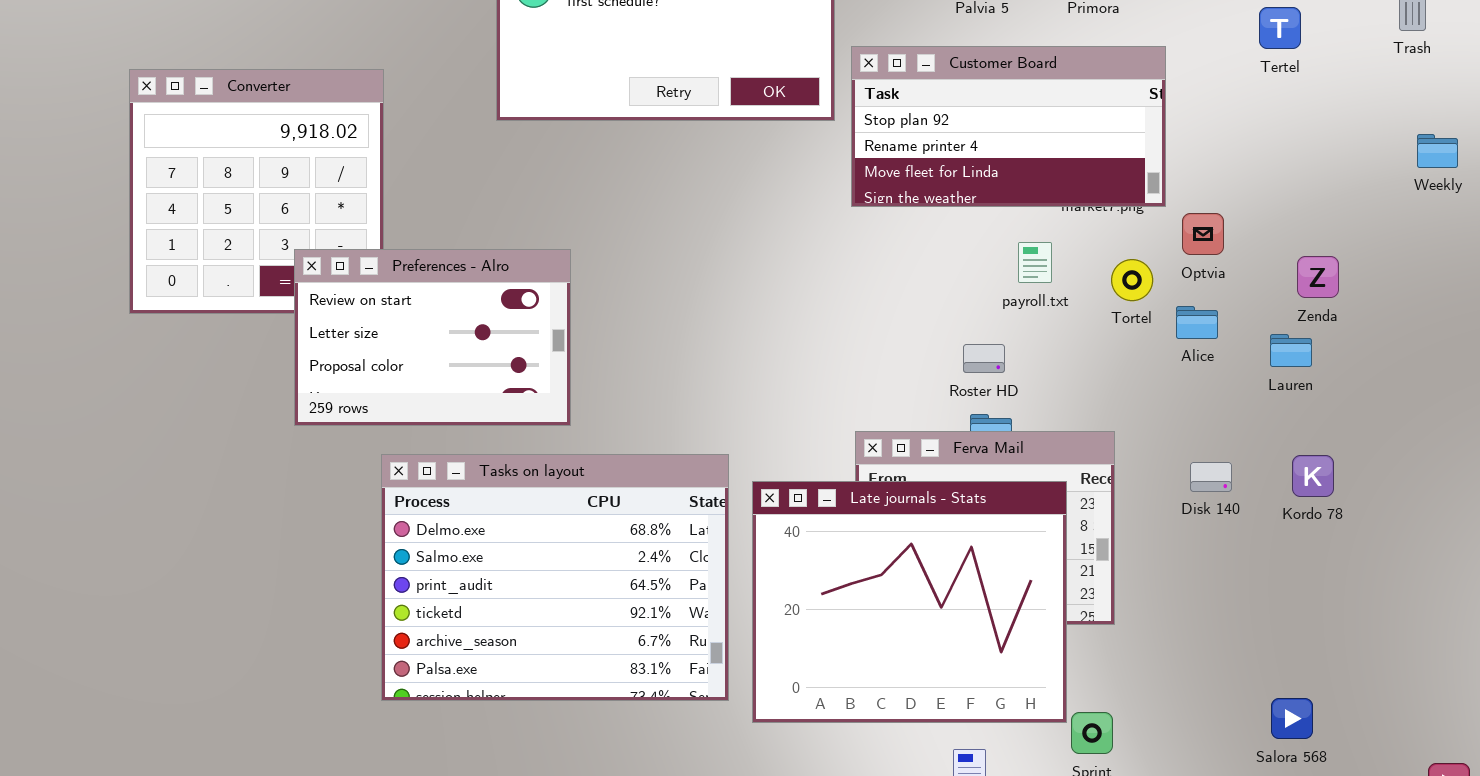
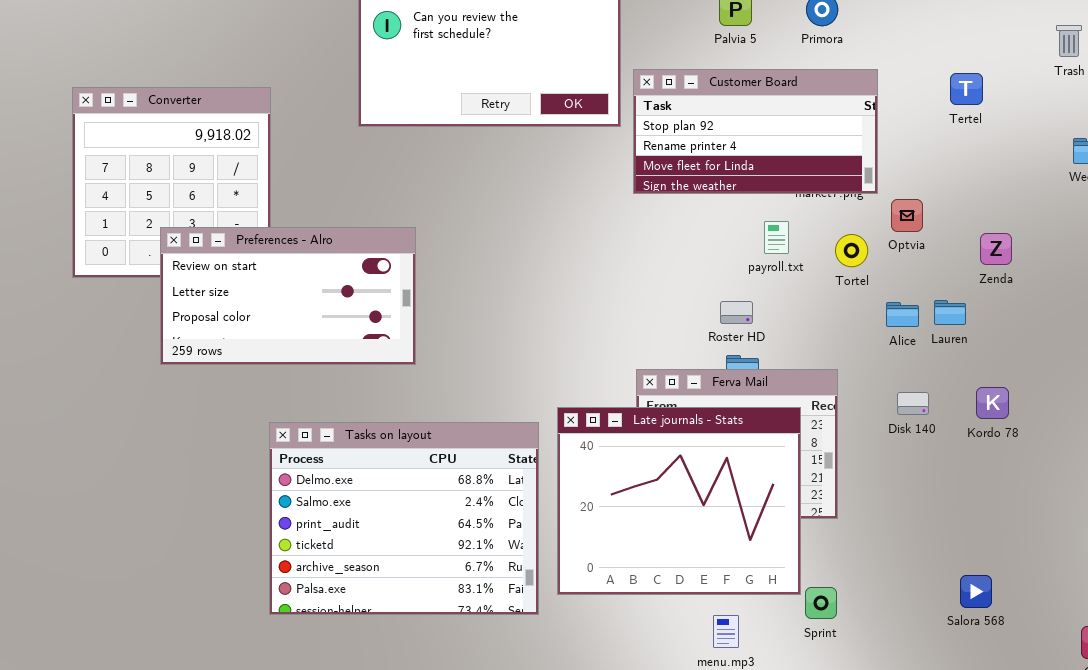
Tertel: [1259,7,1301,49] -> [950,73,983,105], moved
Preferences - Alro: [294,249,571,426] -> [160,227,416,365], resized
Alice: [1176,306,1218,339] -> [886,302,919,327], moved
Lauren: [1270,334,1312,367] -> [934,300,966,325], moved
Tasks on layout: [381,454,729,701] -> [269,422,539,615], moved

